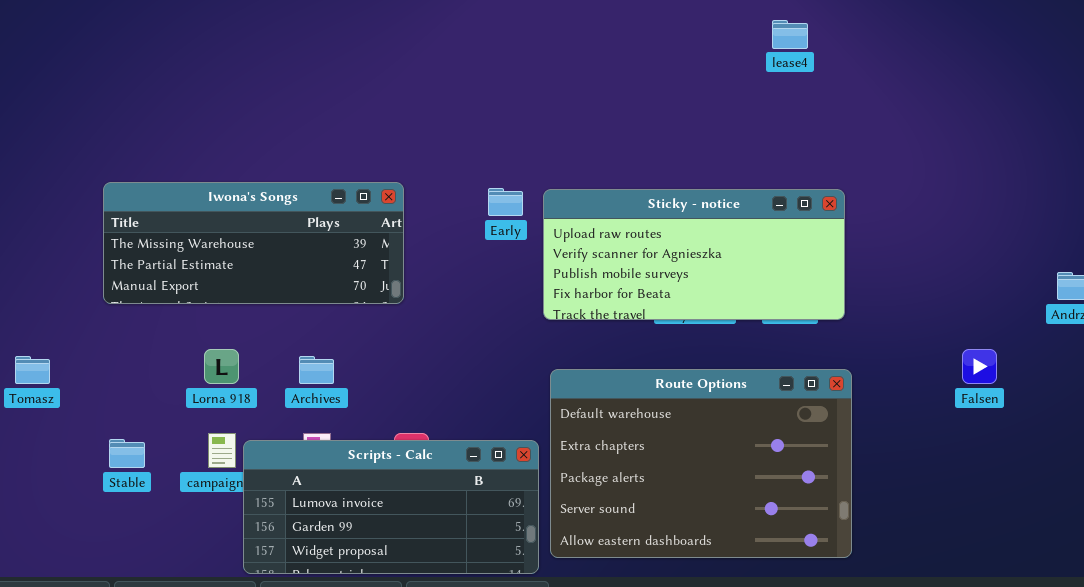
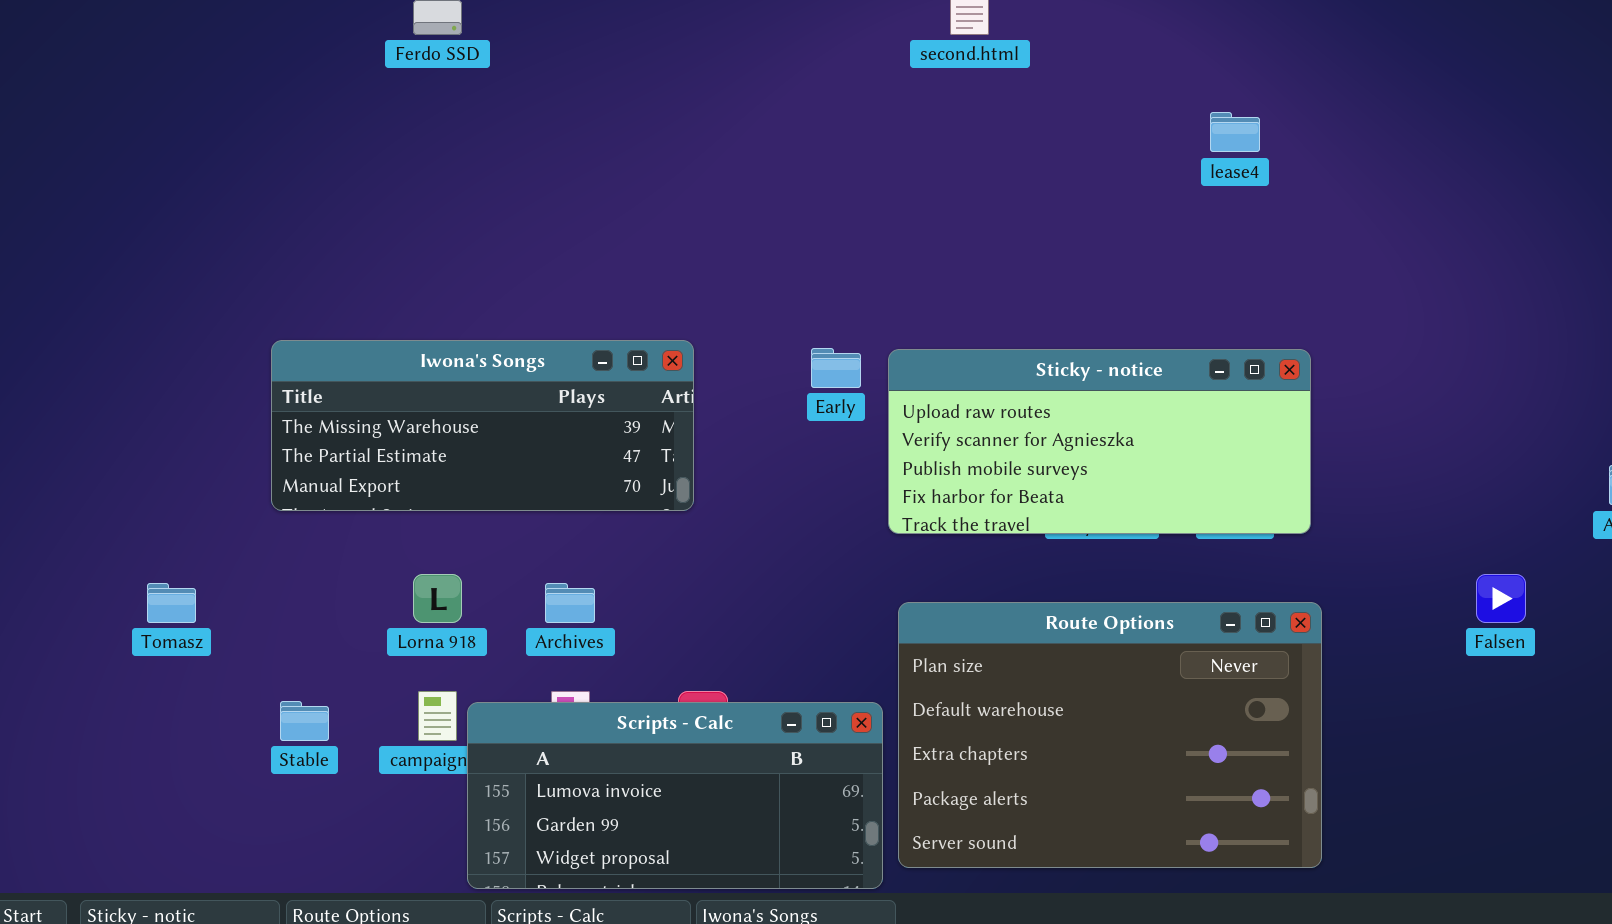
Route Options: [550,369,852,558] -> [898,602,1322,868], scrolled up 1 row

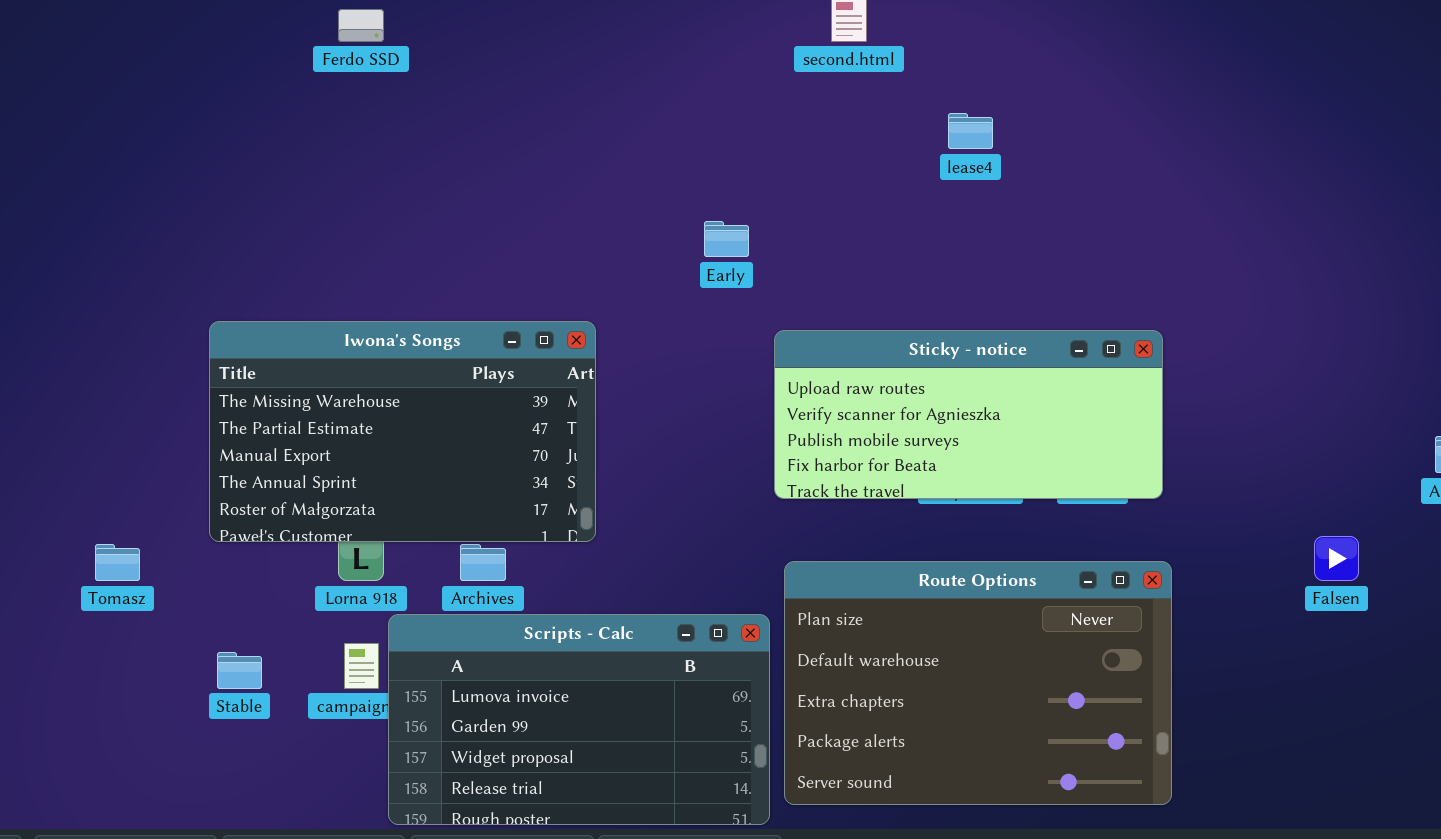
lease4: [1210,112,1260,152] -> [948,113,993,149], moved
Iwona's Songs: [271,340,694,511] -> [209,321,596,542], resized
Early: [811,348,861,388] -> [704,221,749,257], moved
Scripts - Calc: [467,702,883,889] -> [388,614,770,825], resized

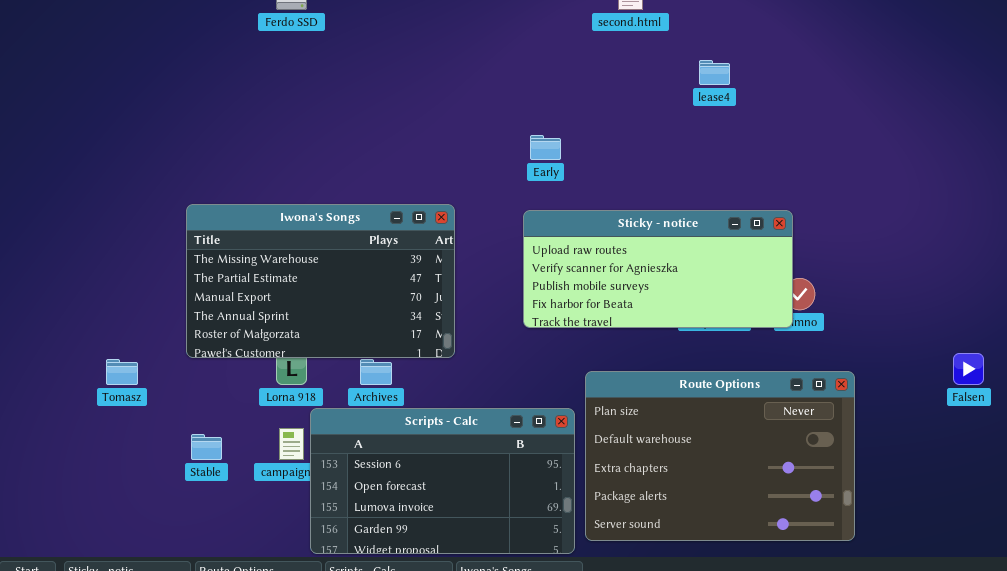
Sticky - notice: [774,330,1163,499] -> [523,210,793,328], moved
Scripts - Calc: [388,614,770,825] -> [310,408,575,554], scrolled up 2 rows

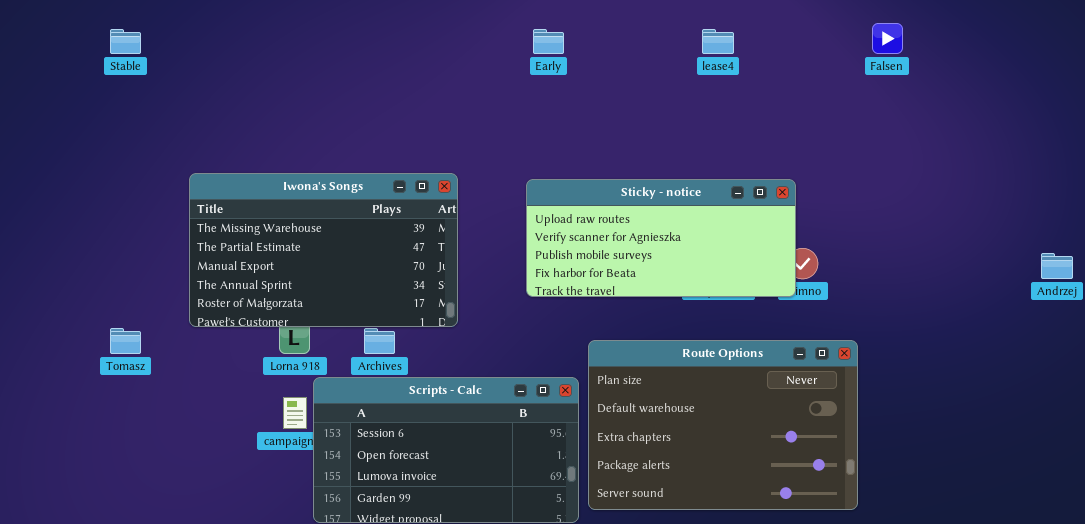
Early: [530,135,561,160] -> [533,29,564,54], moved
Falsen: [953,353,984,385] -> [872,23,903,54], moved
Stable: [191,434,222,460] -> [110,29,141,54], moved

